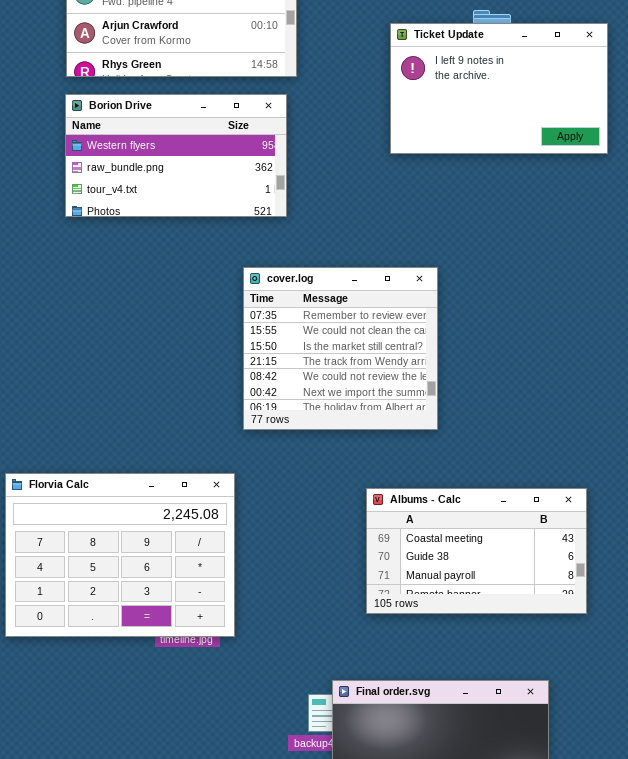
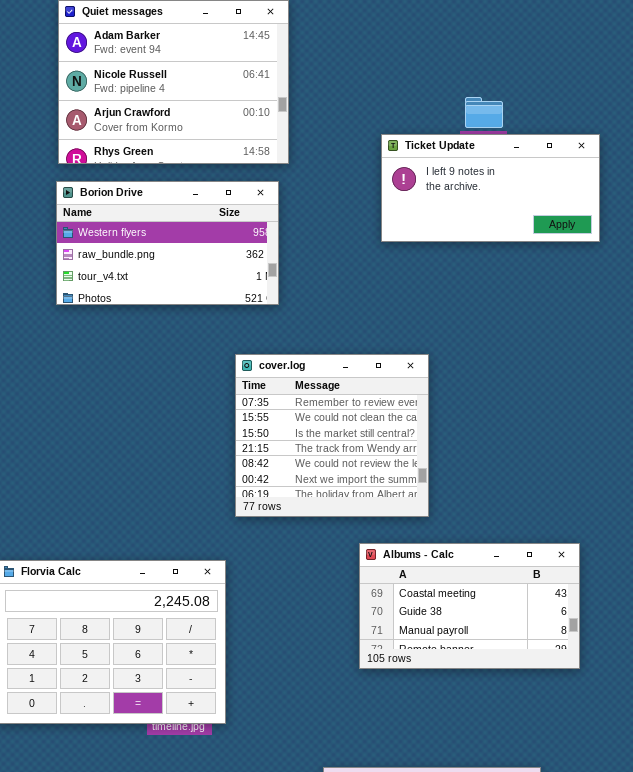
Ticket Update: [390,23,608,154] -> [381,134,600,242], resized
Albums - Calc: [366,488,587,614] -> [359,543,580,669], moved

